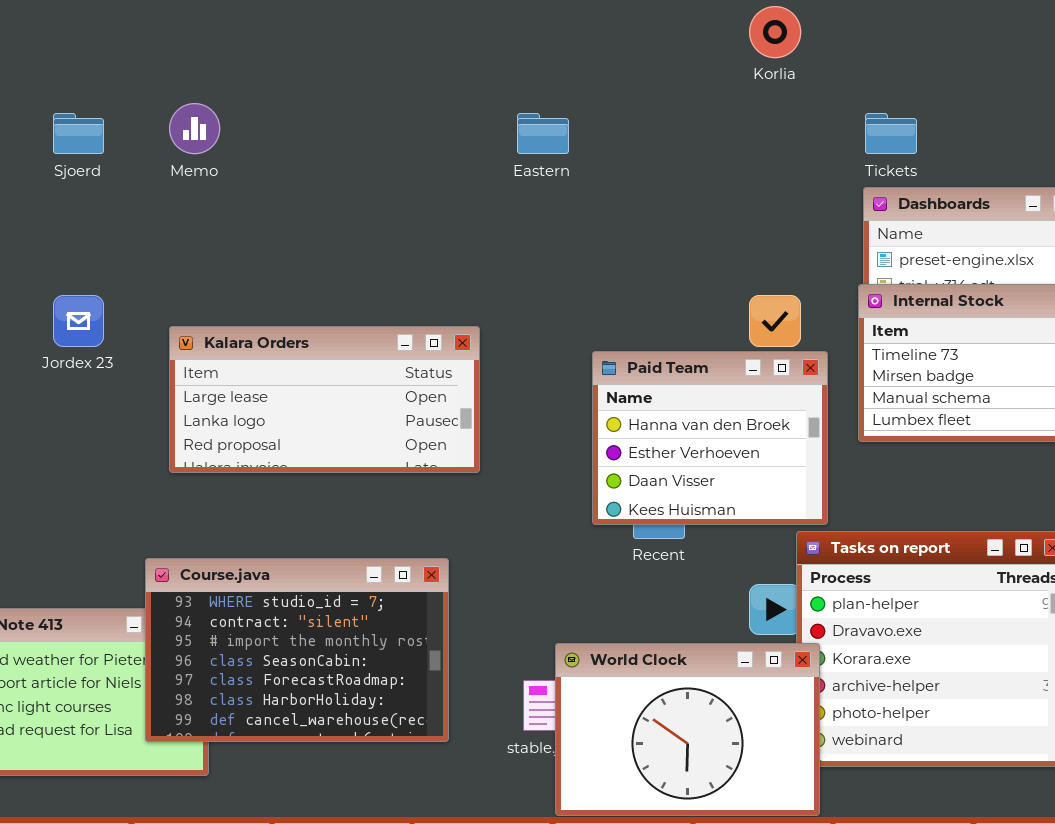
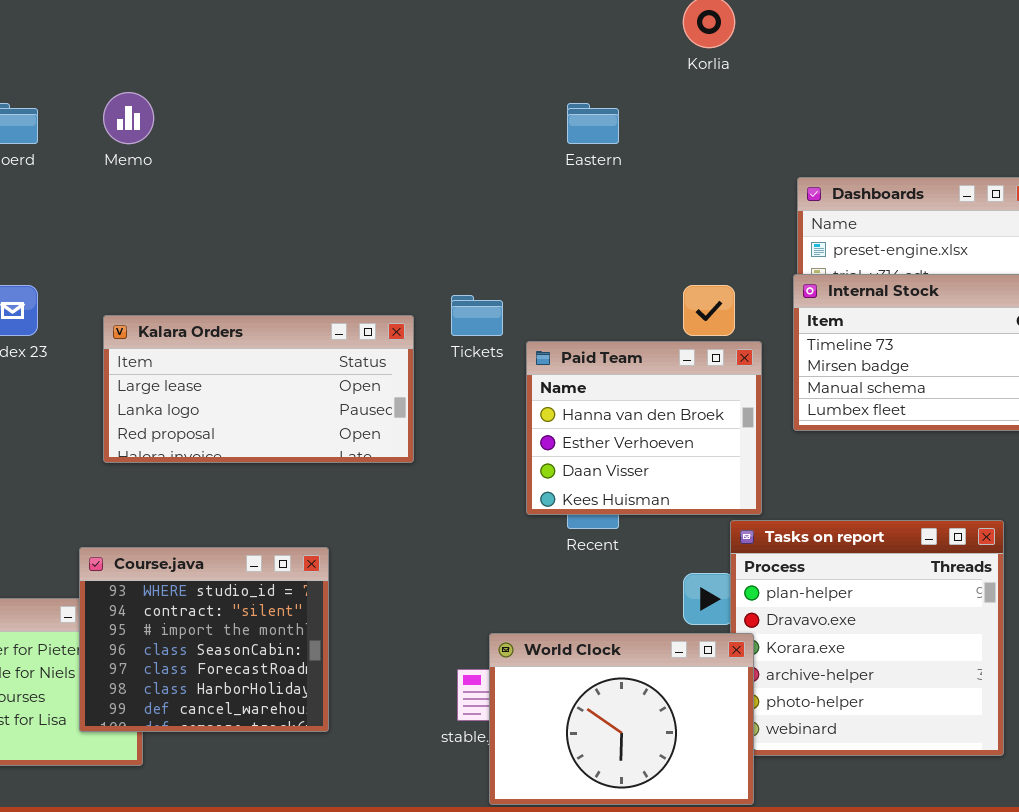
Eastern: [517,113,569,154] -> [567,103,619,144], moved
Tickets: [865,113,917,154] -> [451,295,503,336], moved
Course.java: [145,558,449,742] -> [79,547,329,732], resized

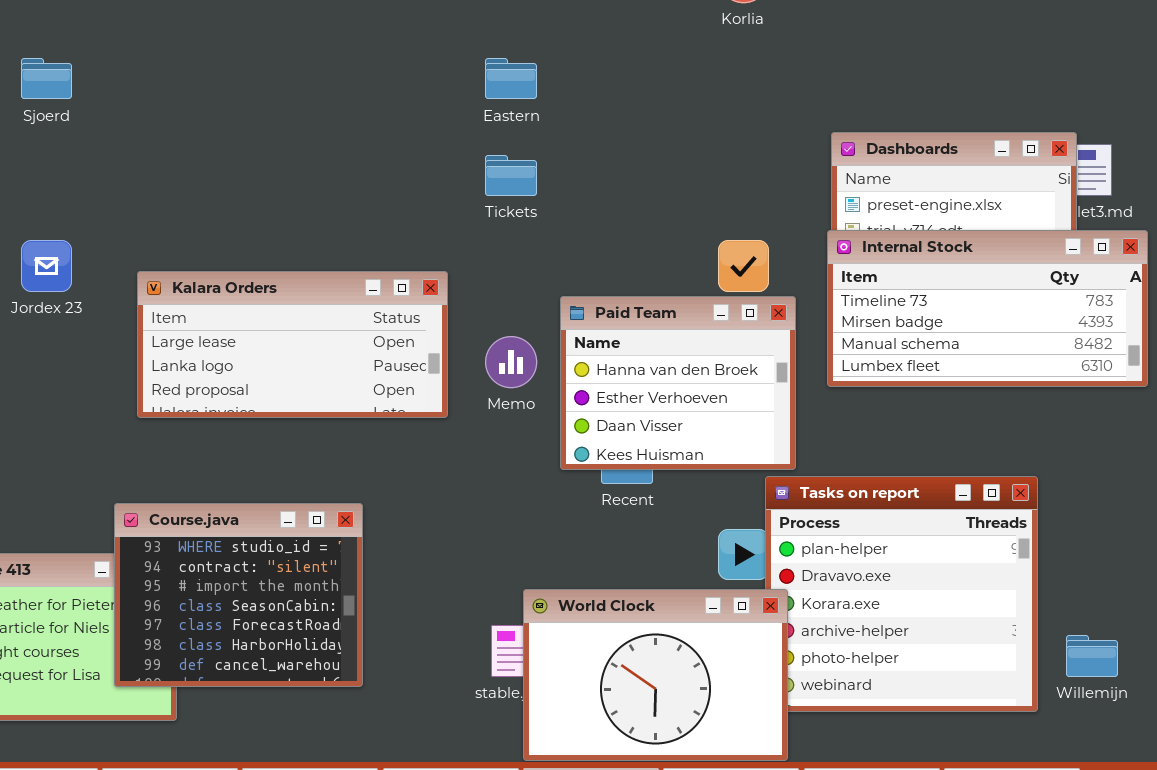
Memo: [103,92,154,144] -> [485,336,537,388], moved
Eastern: [567,103,619,144] -> [485,58,537,99], moved
Tickets: [451,295,503,336] -> [485,155,537,196], moved

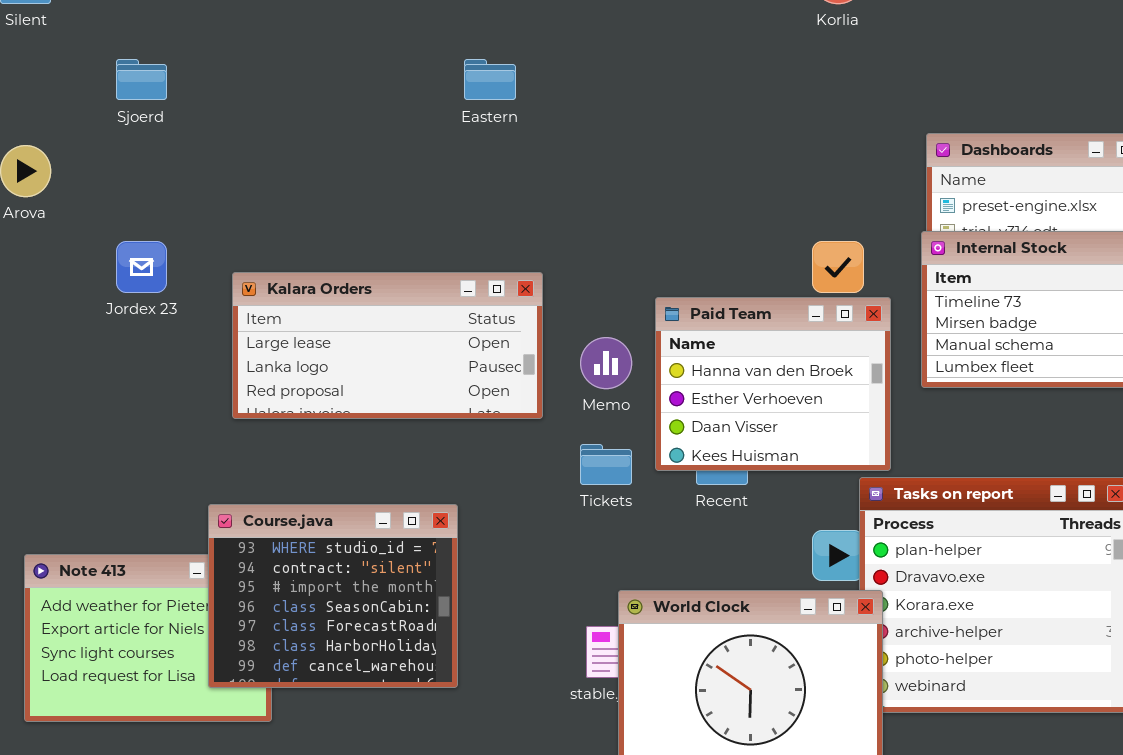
Eastern: [485,58,537,99] -> [464,59,516,100], moved
Tickets: [485,155,537,196] -> [580,444,632,485], moved

